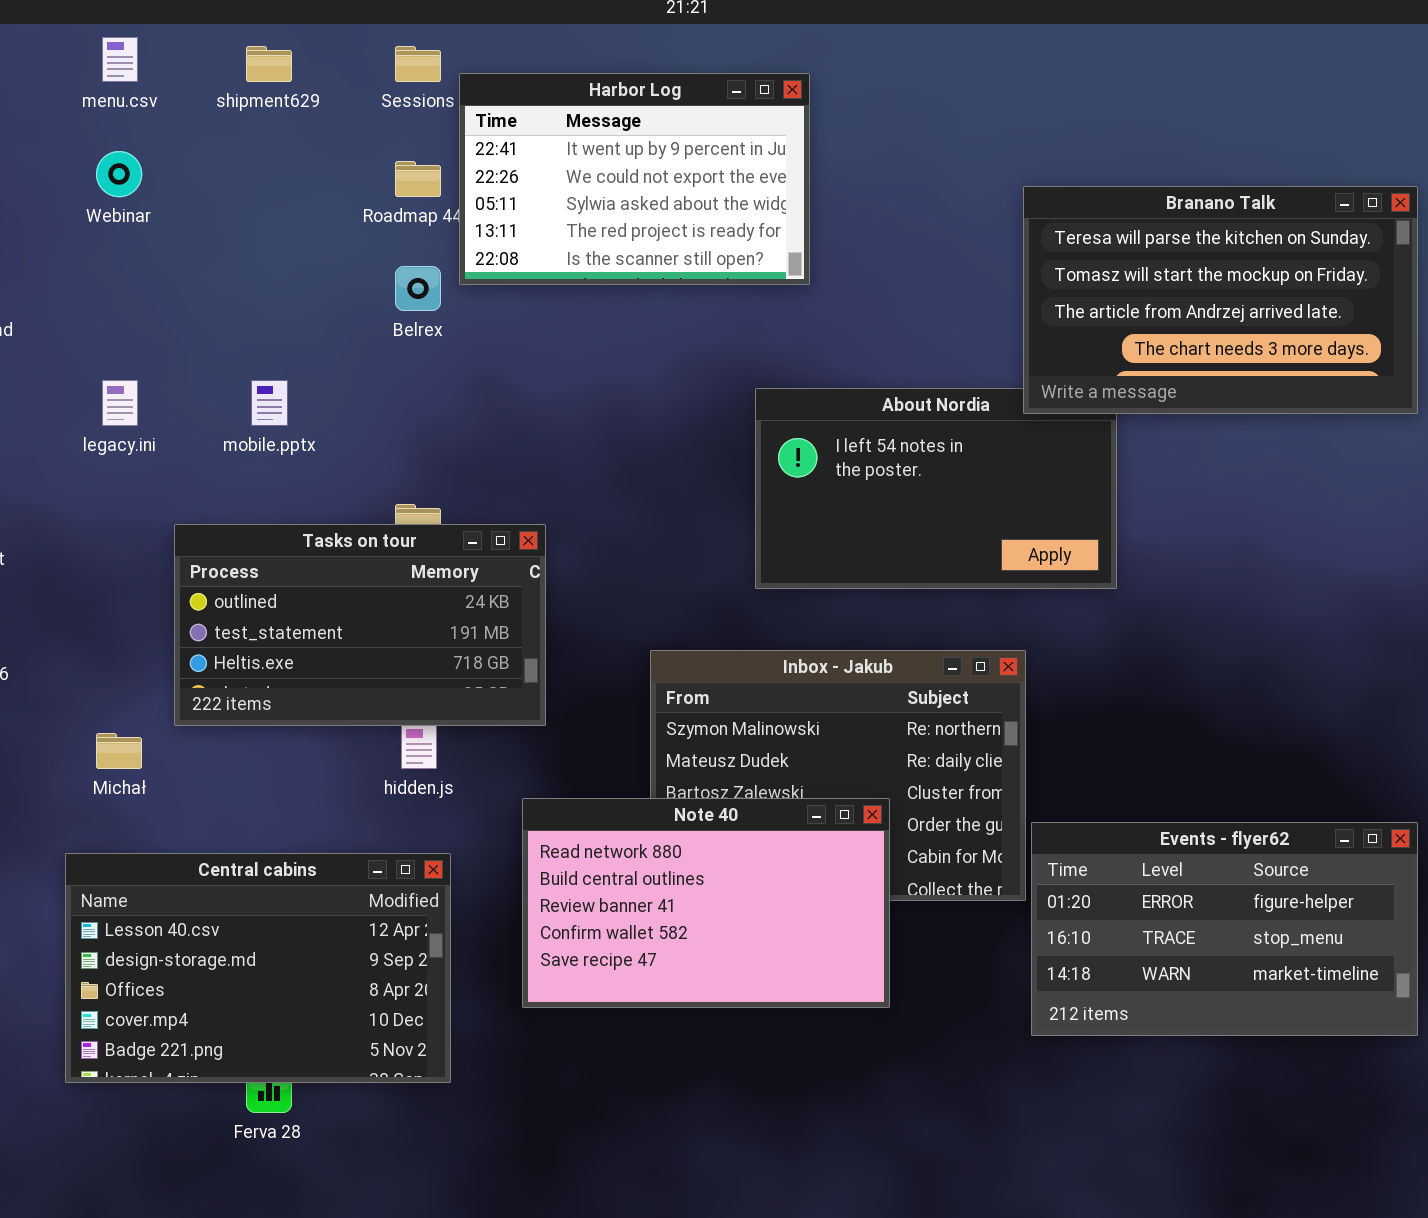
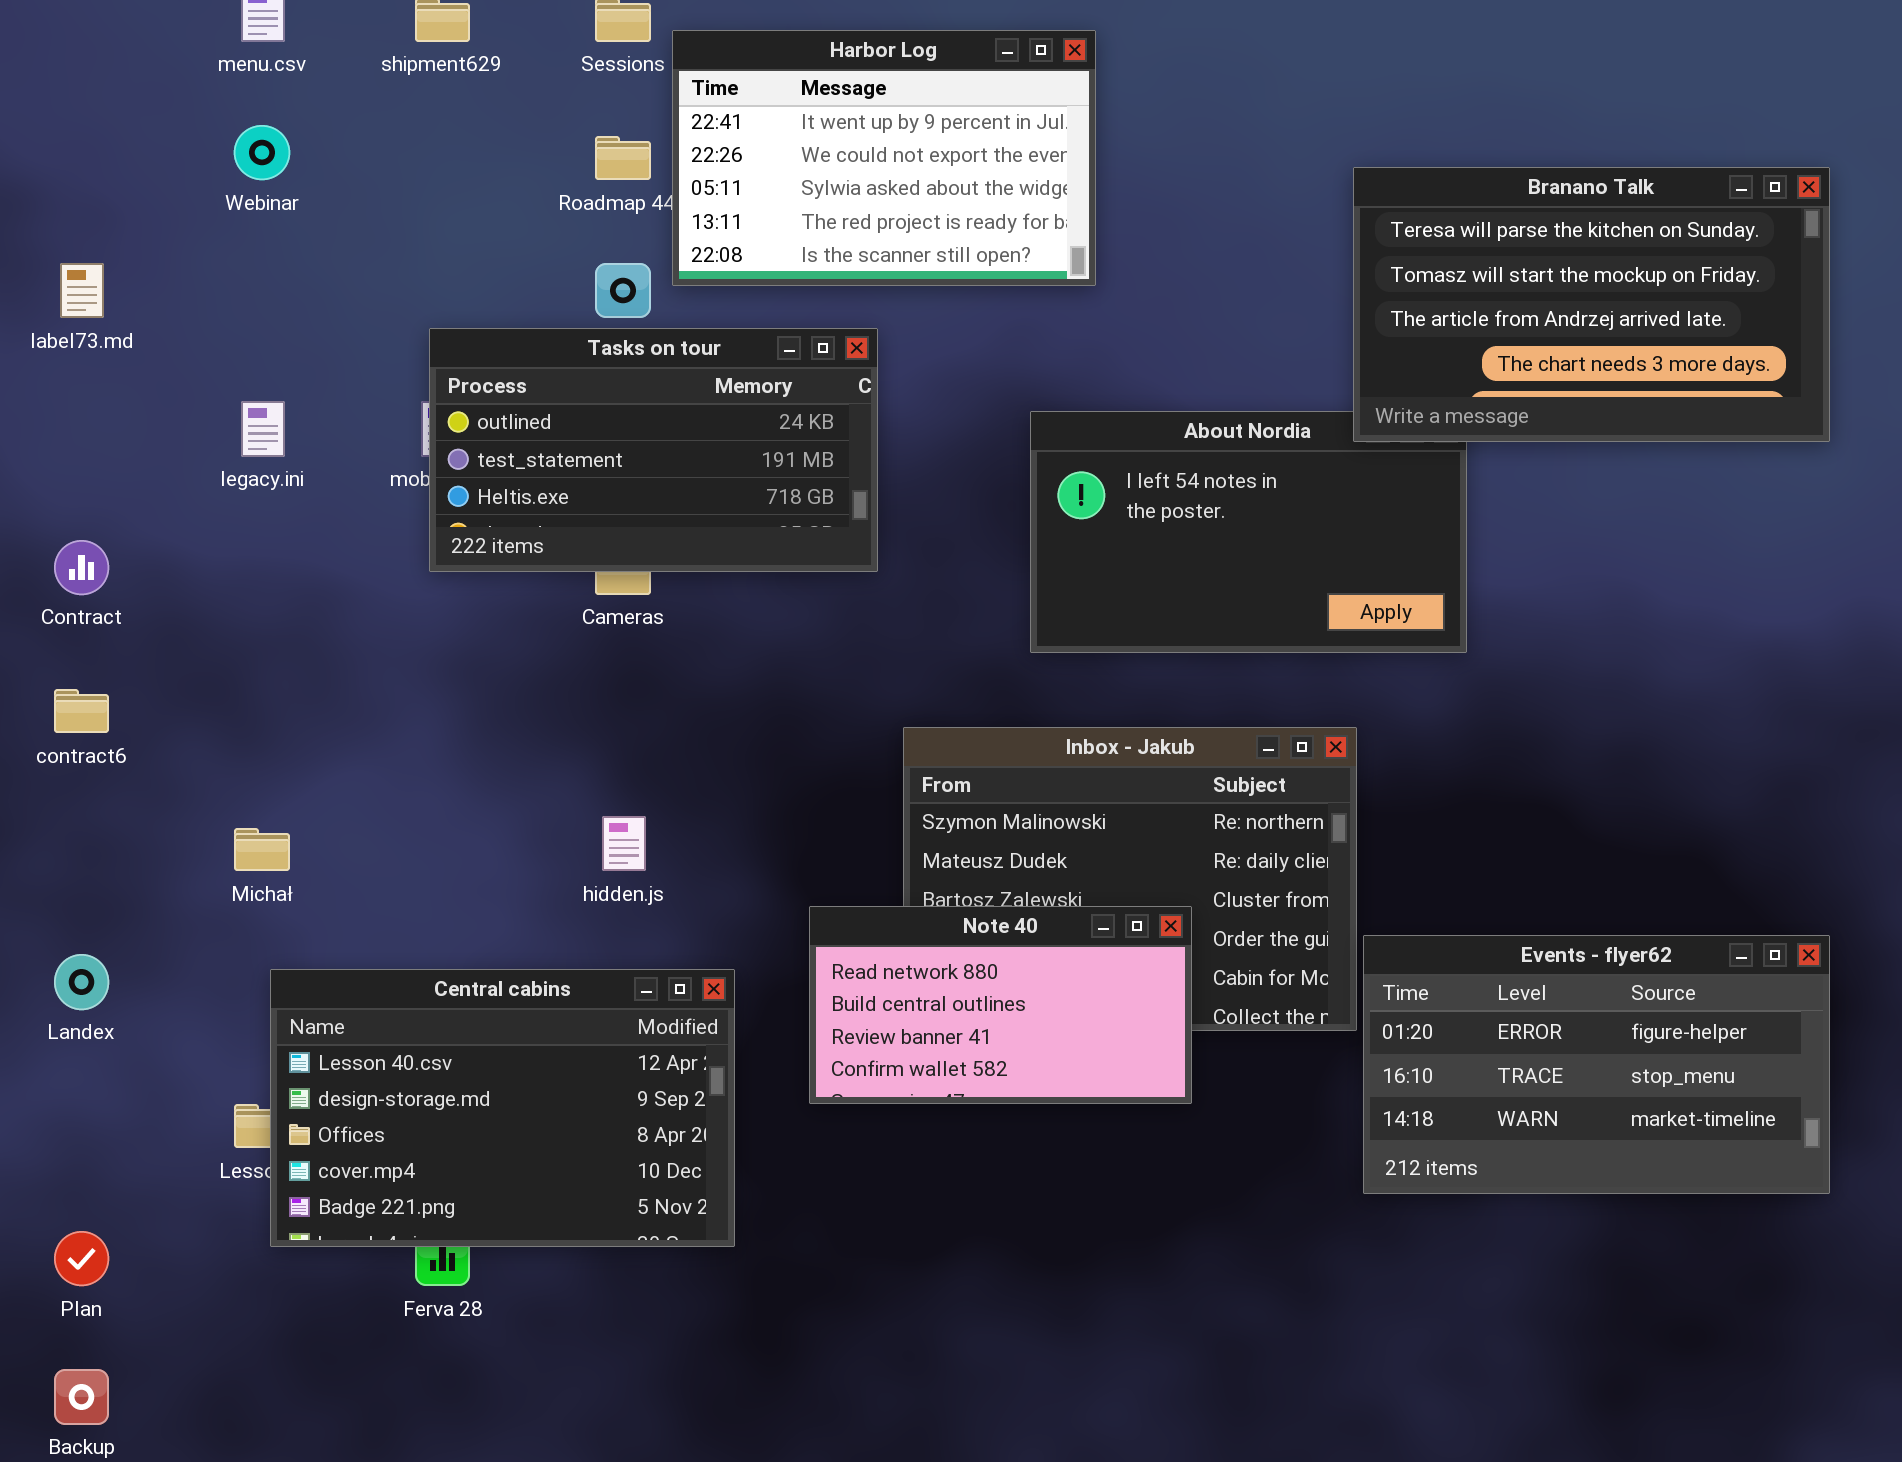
Tasks on tour: [174,524,546,726] -> [429,328,878,572], moved
Note 40: [522,798,890,1008] -> [809,906,1192,1104], resized
Central cabins: [65,853,451,1083] -> [270,969,735,1247], moved

